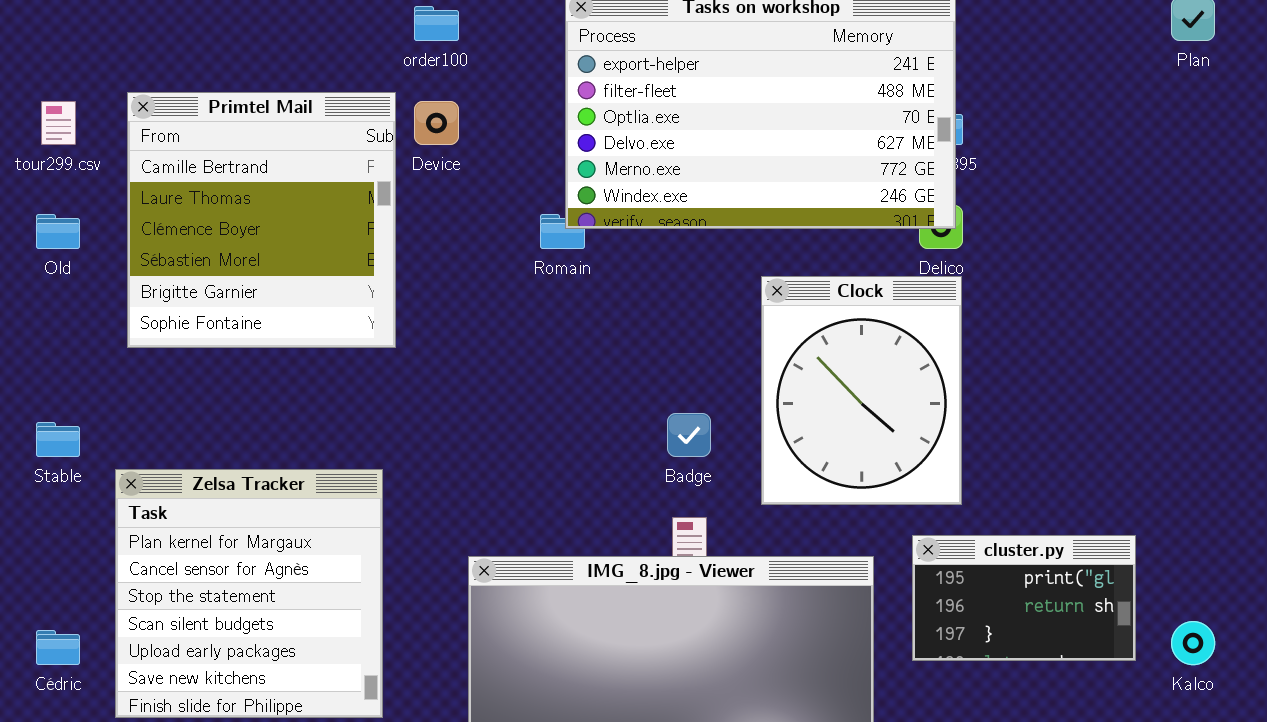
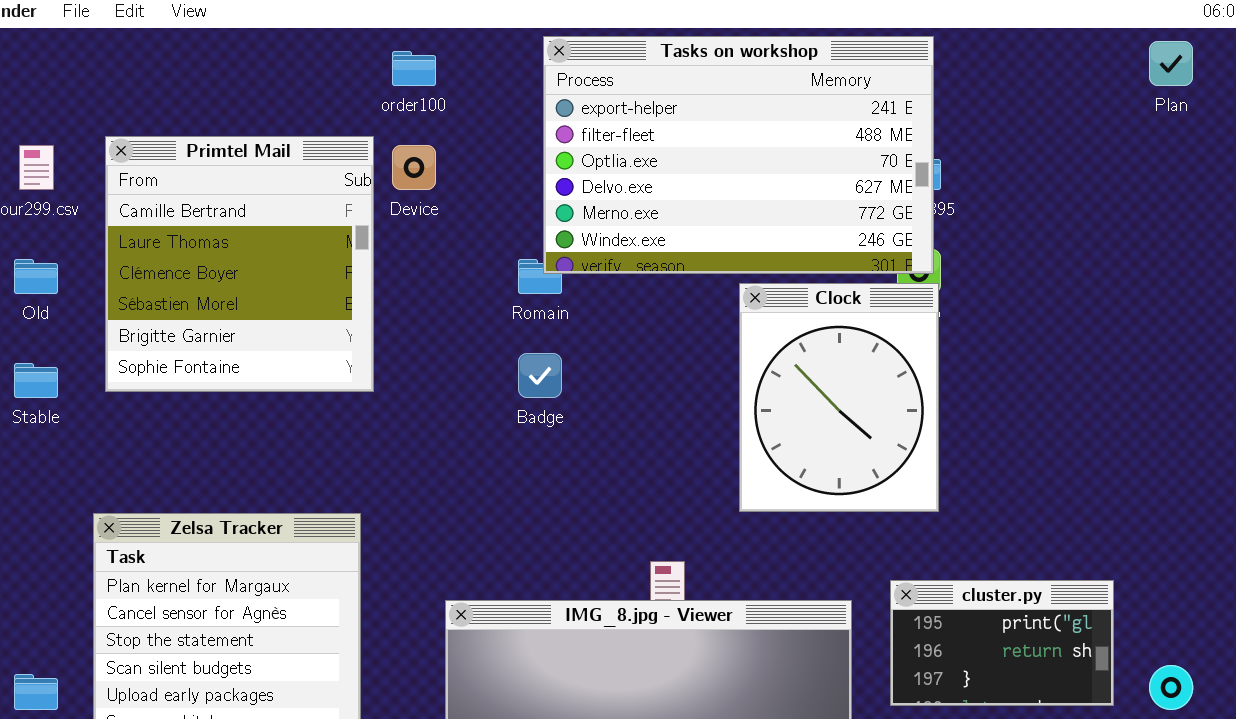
Clock: [761,276,962,505] -> [739,283,939,512], moved
Badge: [667,413,711,457] -> [518,353,562,398], moved
Stable: [36,422,80,457] -> [14,363,58,398], moved

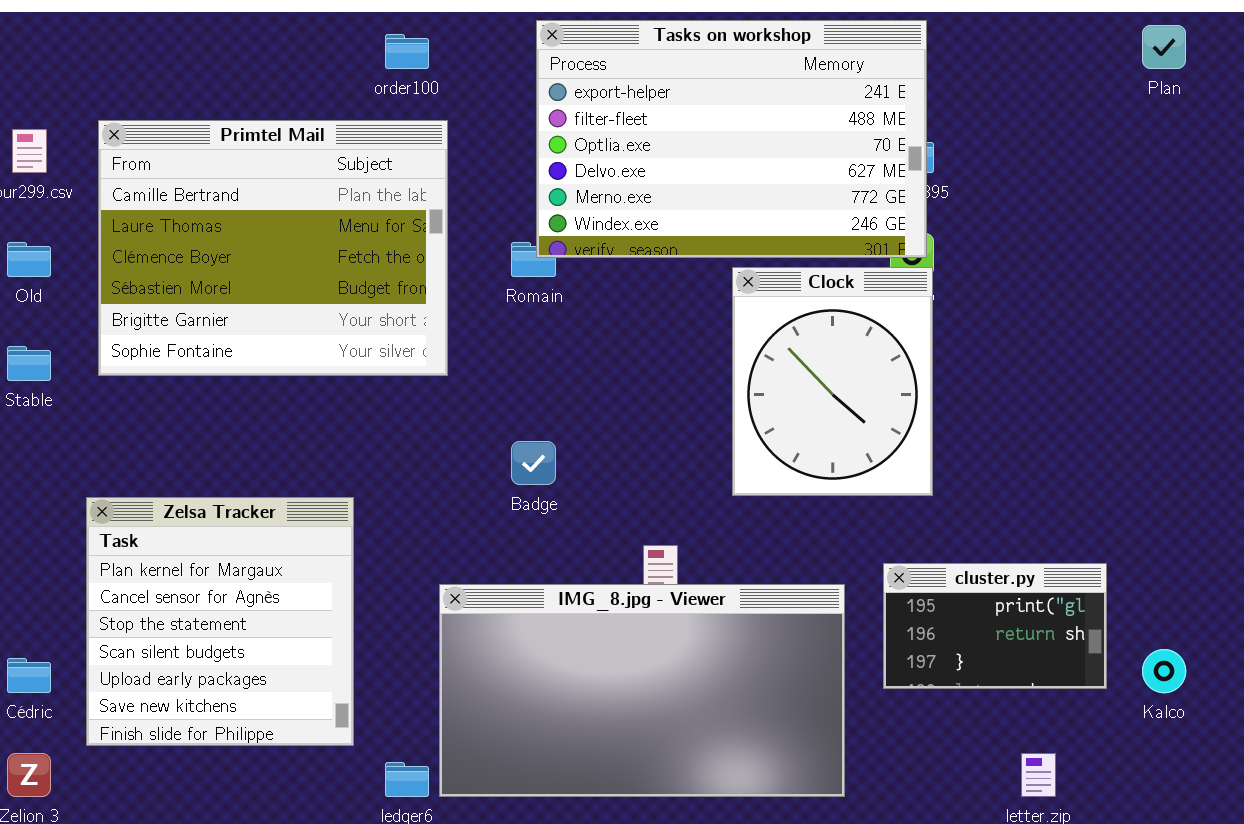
Primtel Mail: [105,136,374,392] -> [98,120,448,376], resized
Badge: [518,353,562,398] -> [511,441,556,485], moved

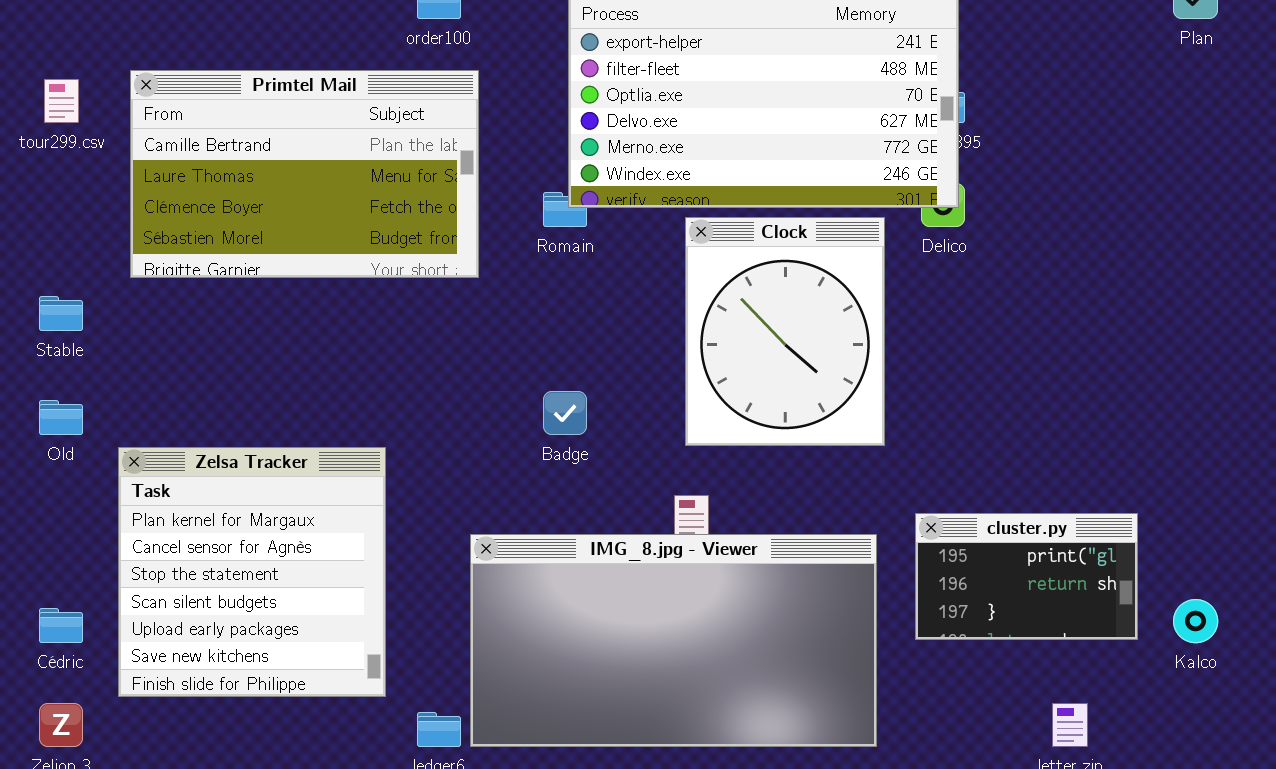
Primtel Mail: [98,120,448,376] -> [130,70,479,278], resized
Old: [7,242,51,277] -> [39,400,83,435], moved
Clock: [732,267,933,496] -> [685,217,885,446], moved

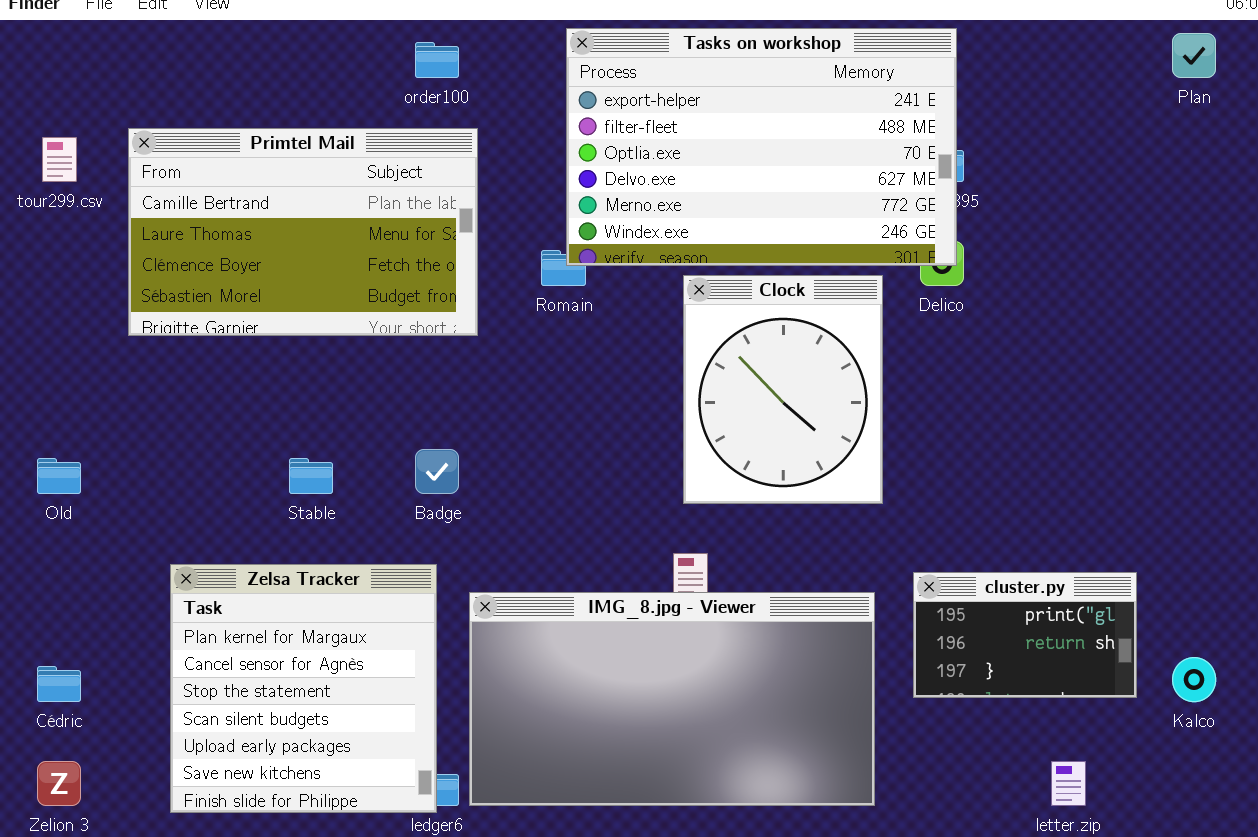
Stable: [39,296,83,331] -> [289,458,333,494], moved
Badge: [543,391,587,435] -> [415,449,459,494], moved
Zelsa Tracker: [118,447,386,697] -> [170,564,437,813], moved

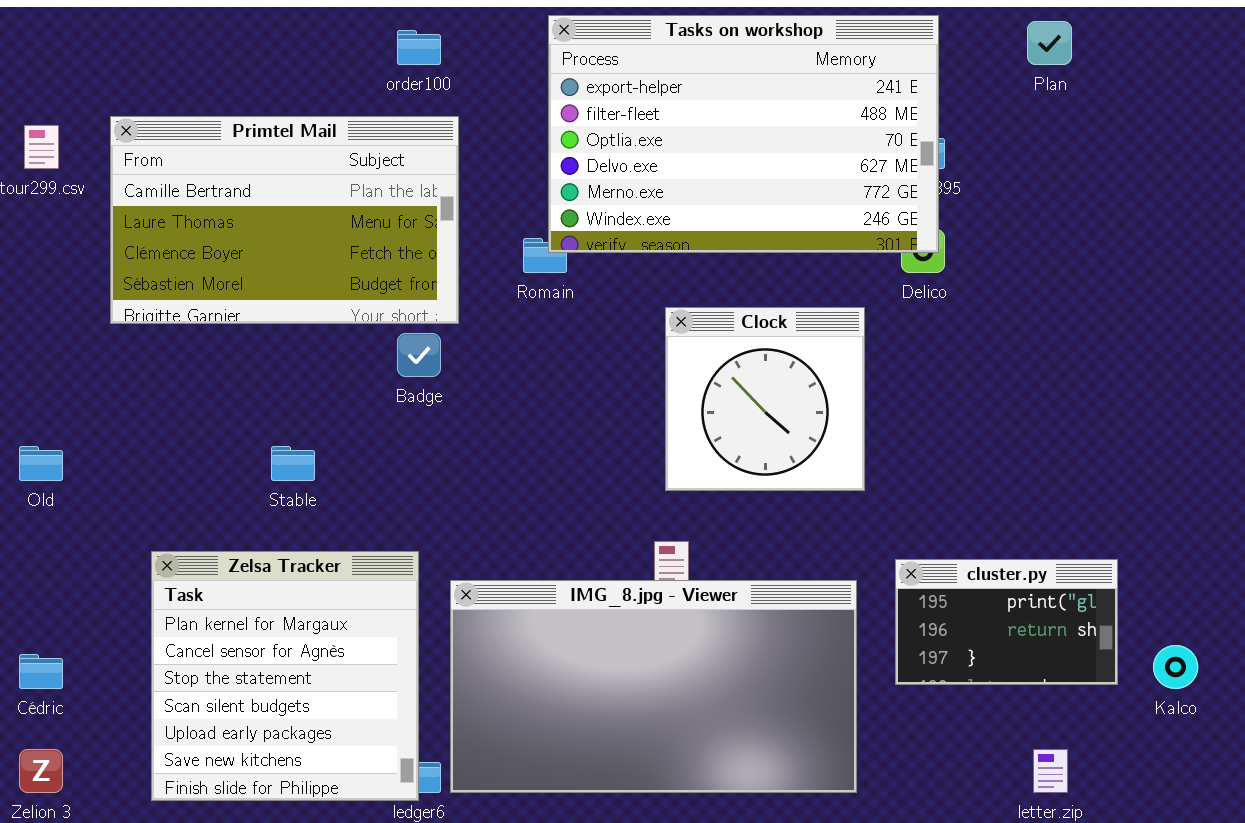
Plan: [1172,33,1216,78] -> [1027,21,1072,65], moved
Clock: [683,275,883,504] -> [665,307,865,491], resized
Badge: [415,449,459,494] -> [397,333,441,377], moved

